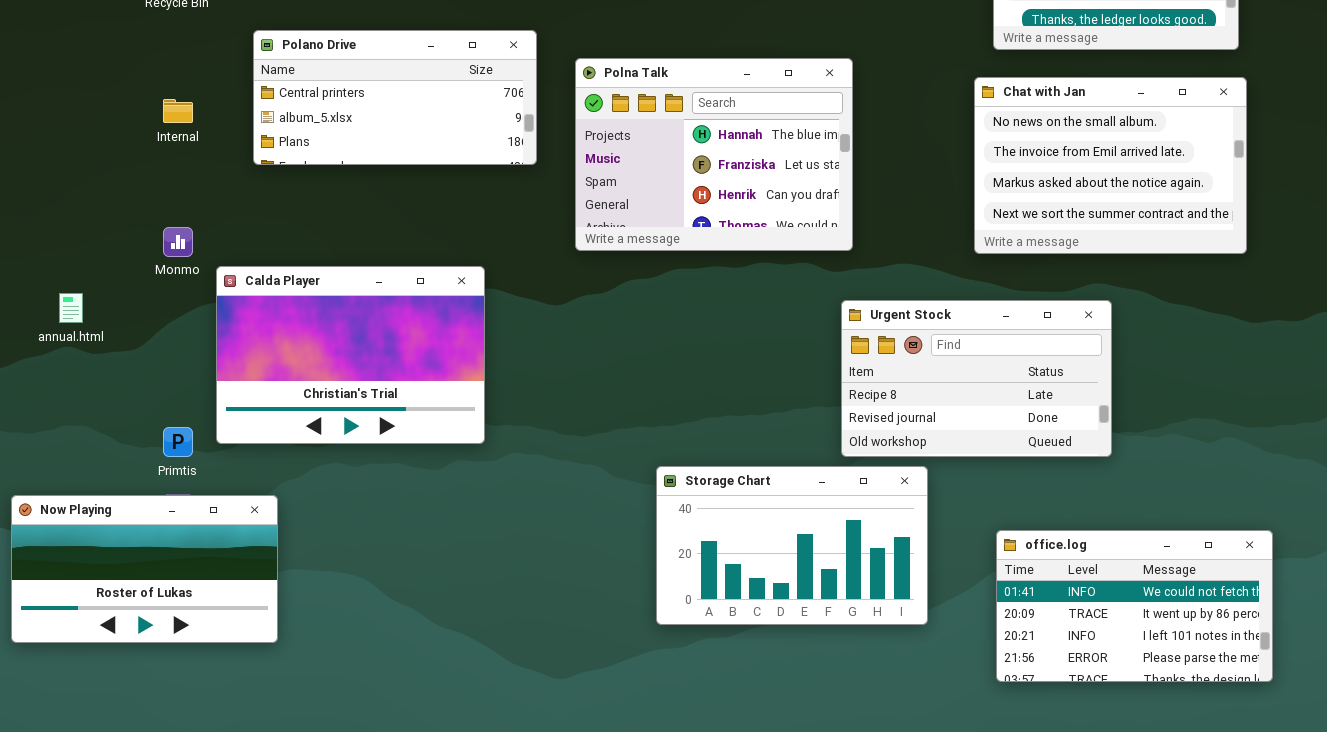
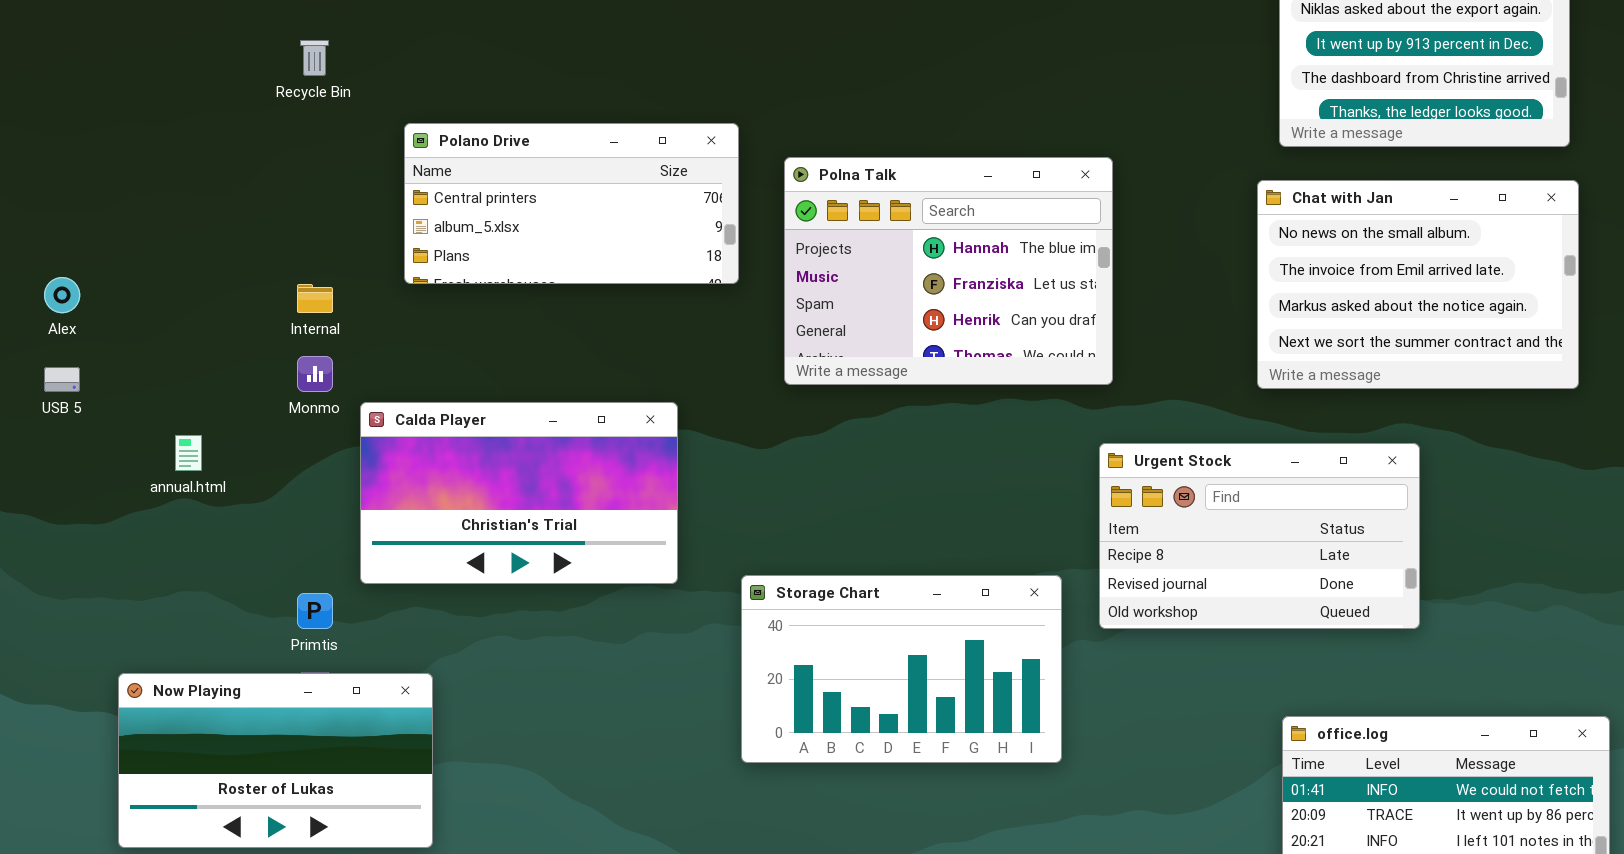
Internal: [163,99,193,123] -> [297,284,333,313], moved
Calda Player: [216,266,485,444] -> [360,402,678,584], resized
Storage Chart: [656,466,928,625] -> [741,575,1062,763], moved

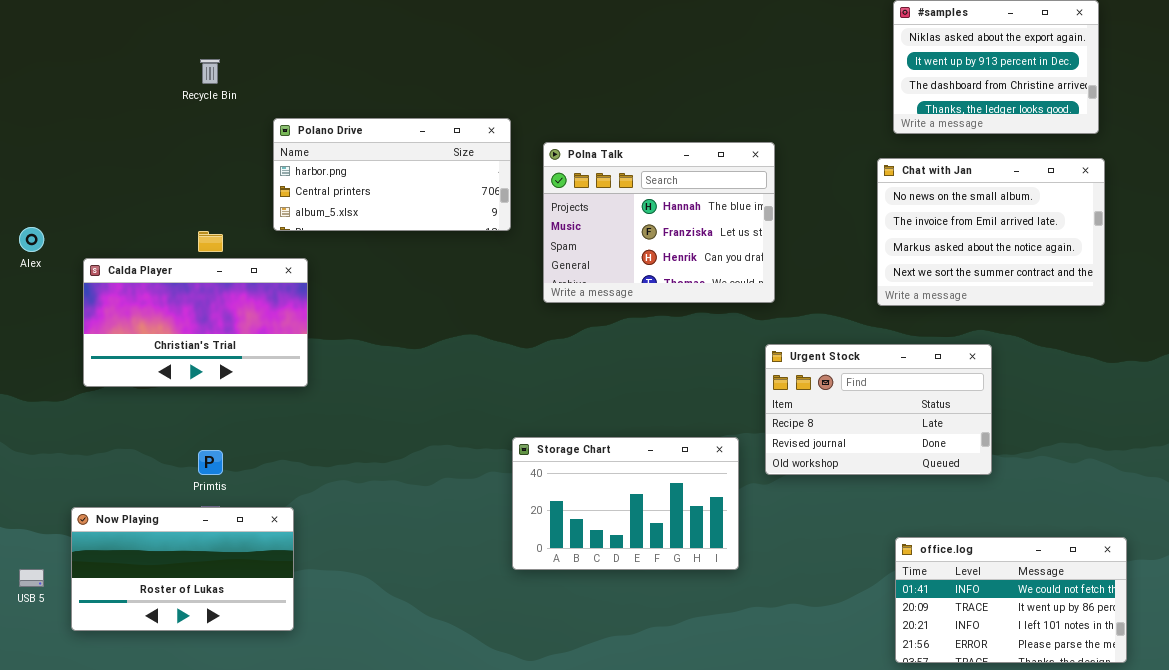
Polano Drive: [404,123,739,284] -> [273,118,511,231], scrolled up 1 row
USB 5: [44,367,80,392] -> [19,569,44,587], moved
Calda Player: [360,402,678,584] -> [83,258,308,387], moved

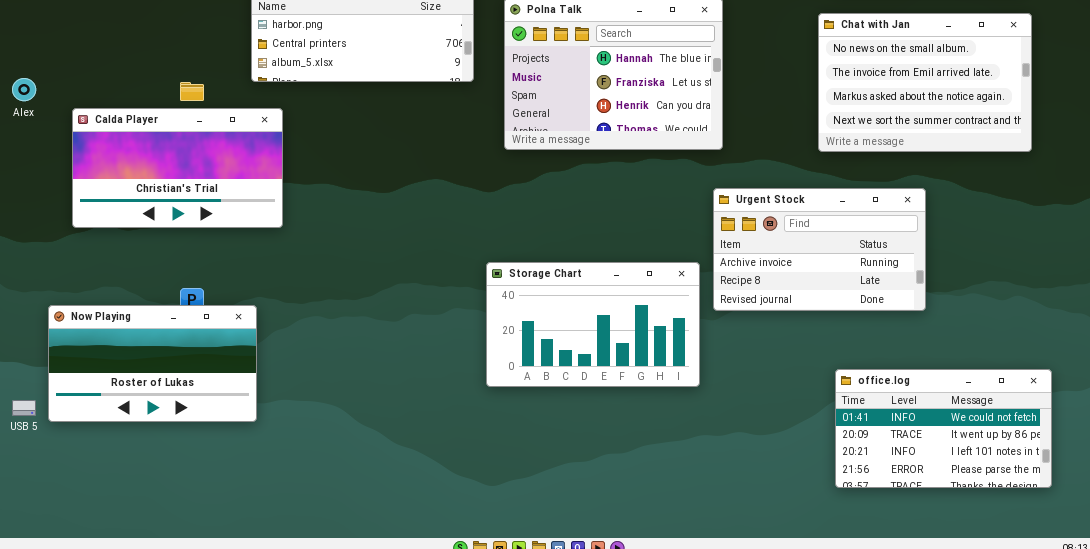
Urgent Stock: [765,344,992,475] -> [713,188,926,311], scrolled up 1 row
Storage Chart: [512,437,739,570] -> [486,262,700,387], moved
Now Playing: [71,507,294,631] -> [48,305,257,422], moved

